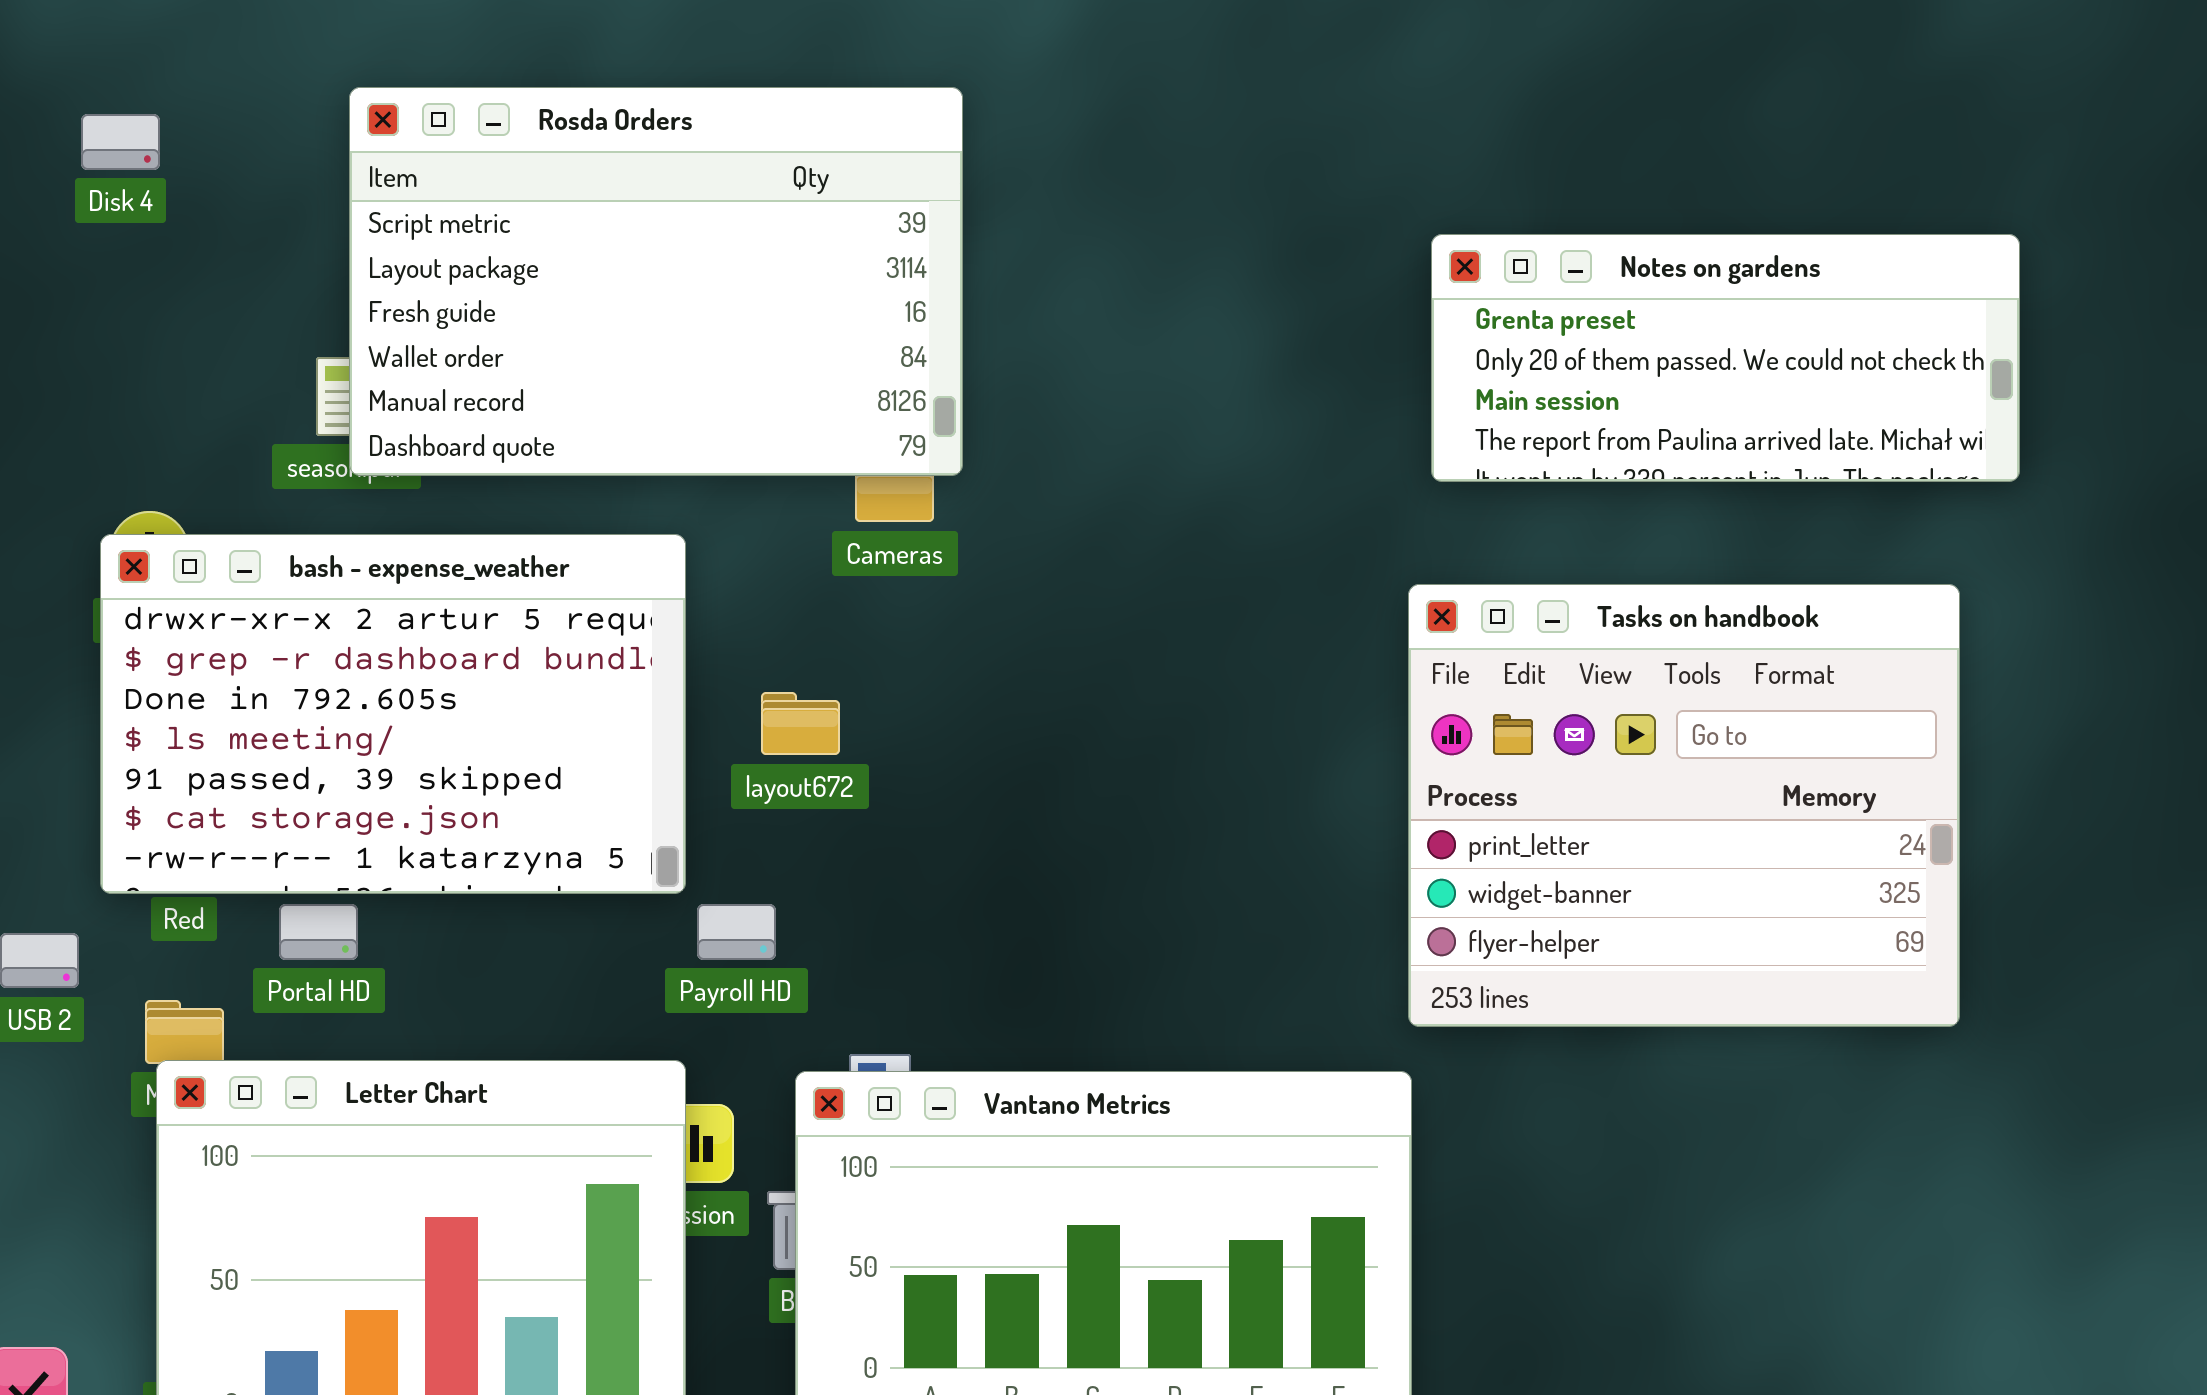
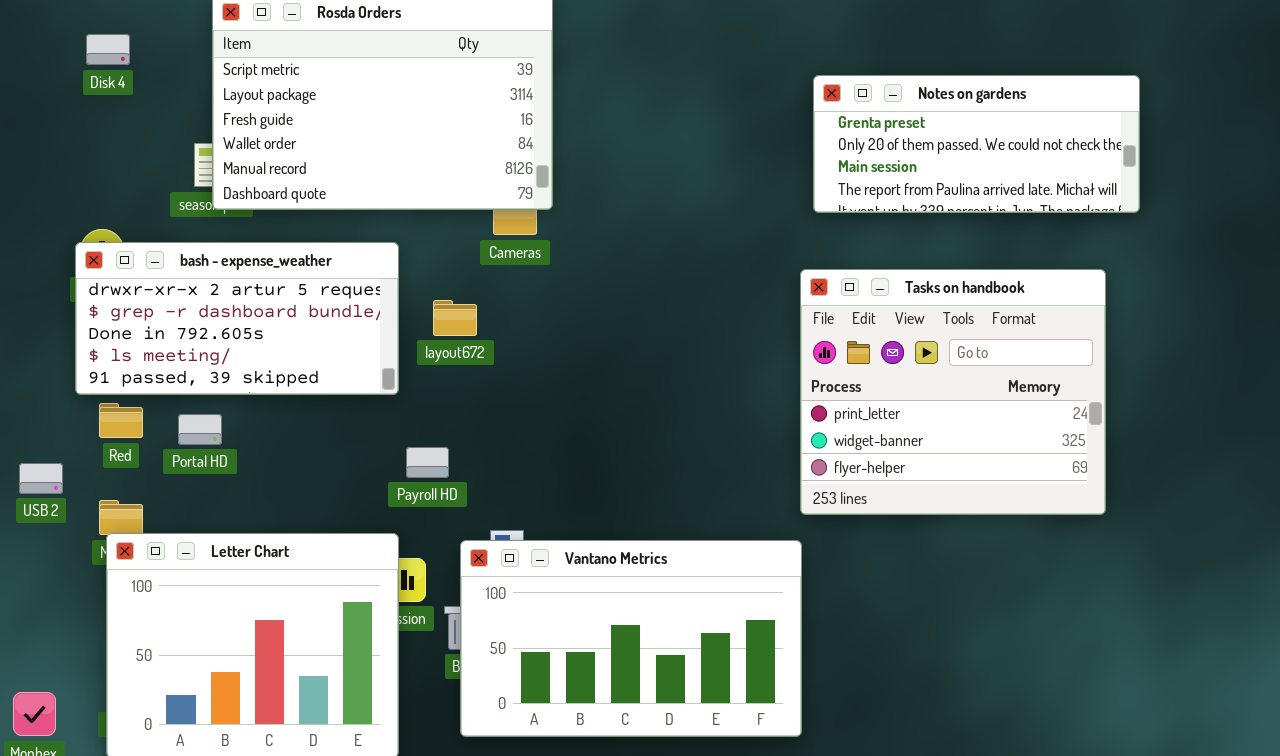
Disk 4: [81,114,160,170] -> [86,34,130,65], moved
bash - expense_weather: [100,534,686,894] -> [75,242,399,395], resized
layout672: [761,692,840,755] -> [433,300,477,336], moved
Portal HD: [279,904,358,960] -> [178,414,222,445], moved

